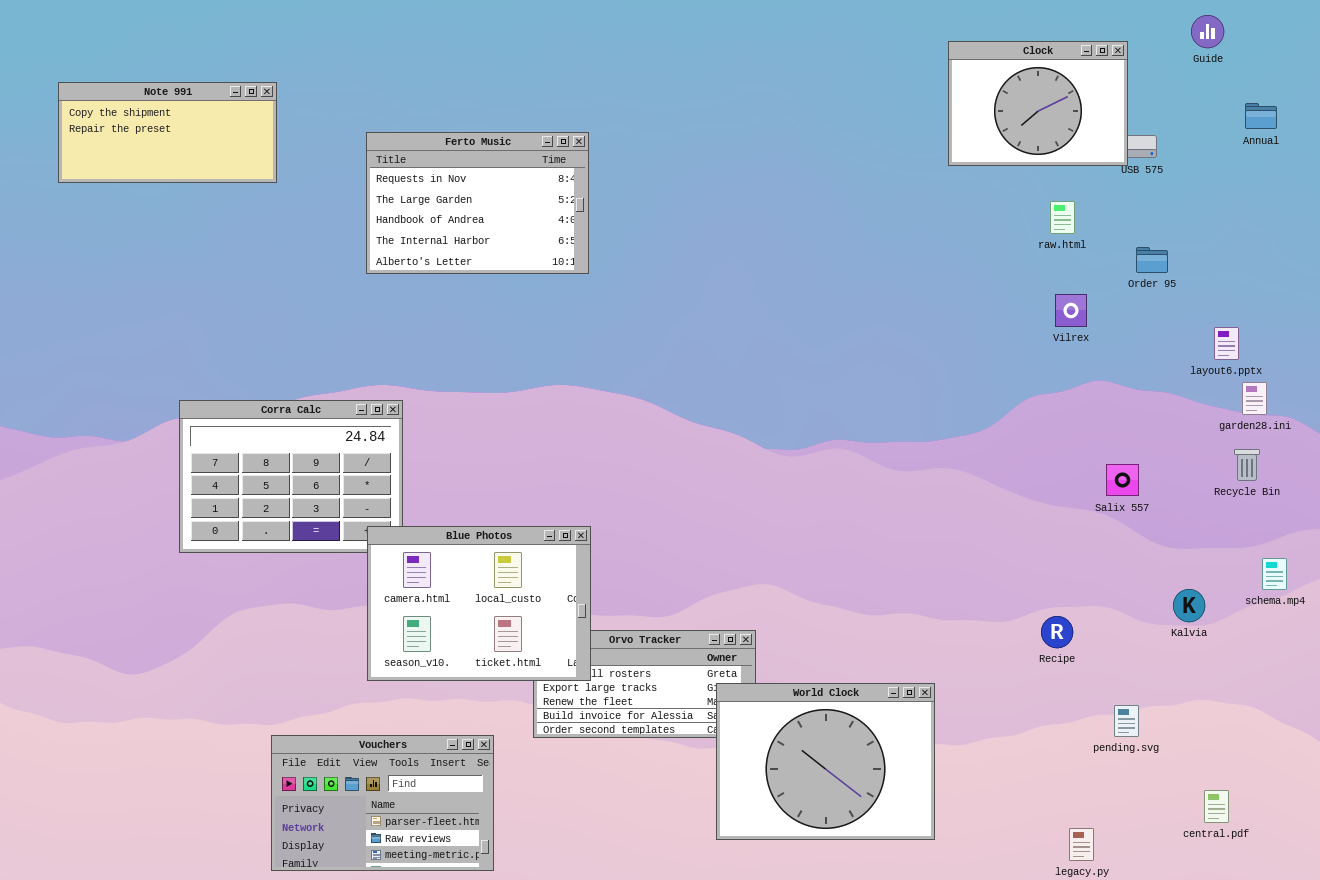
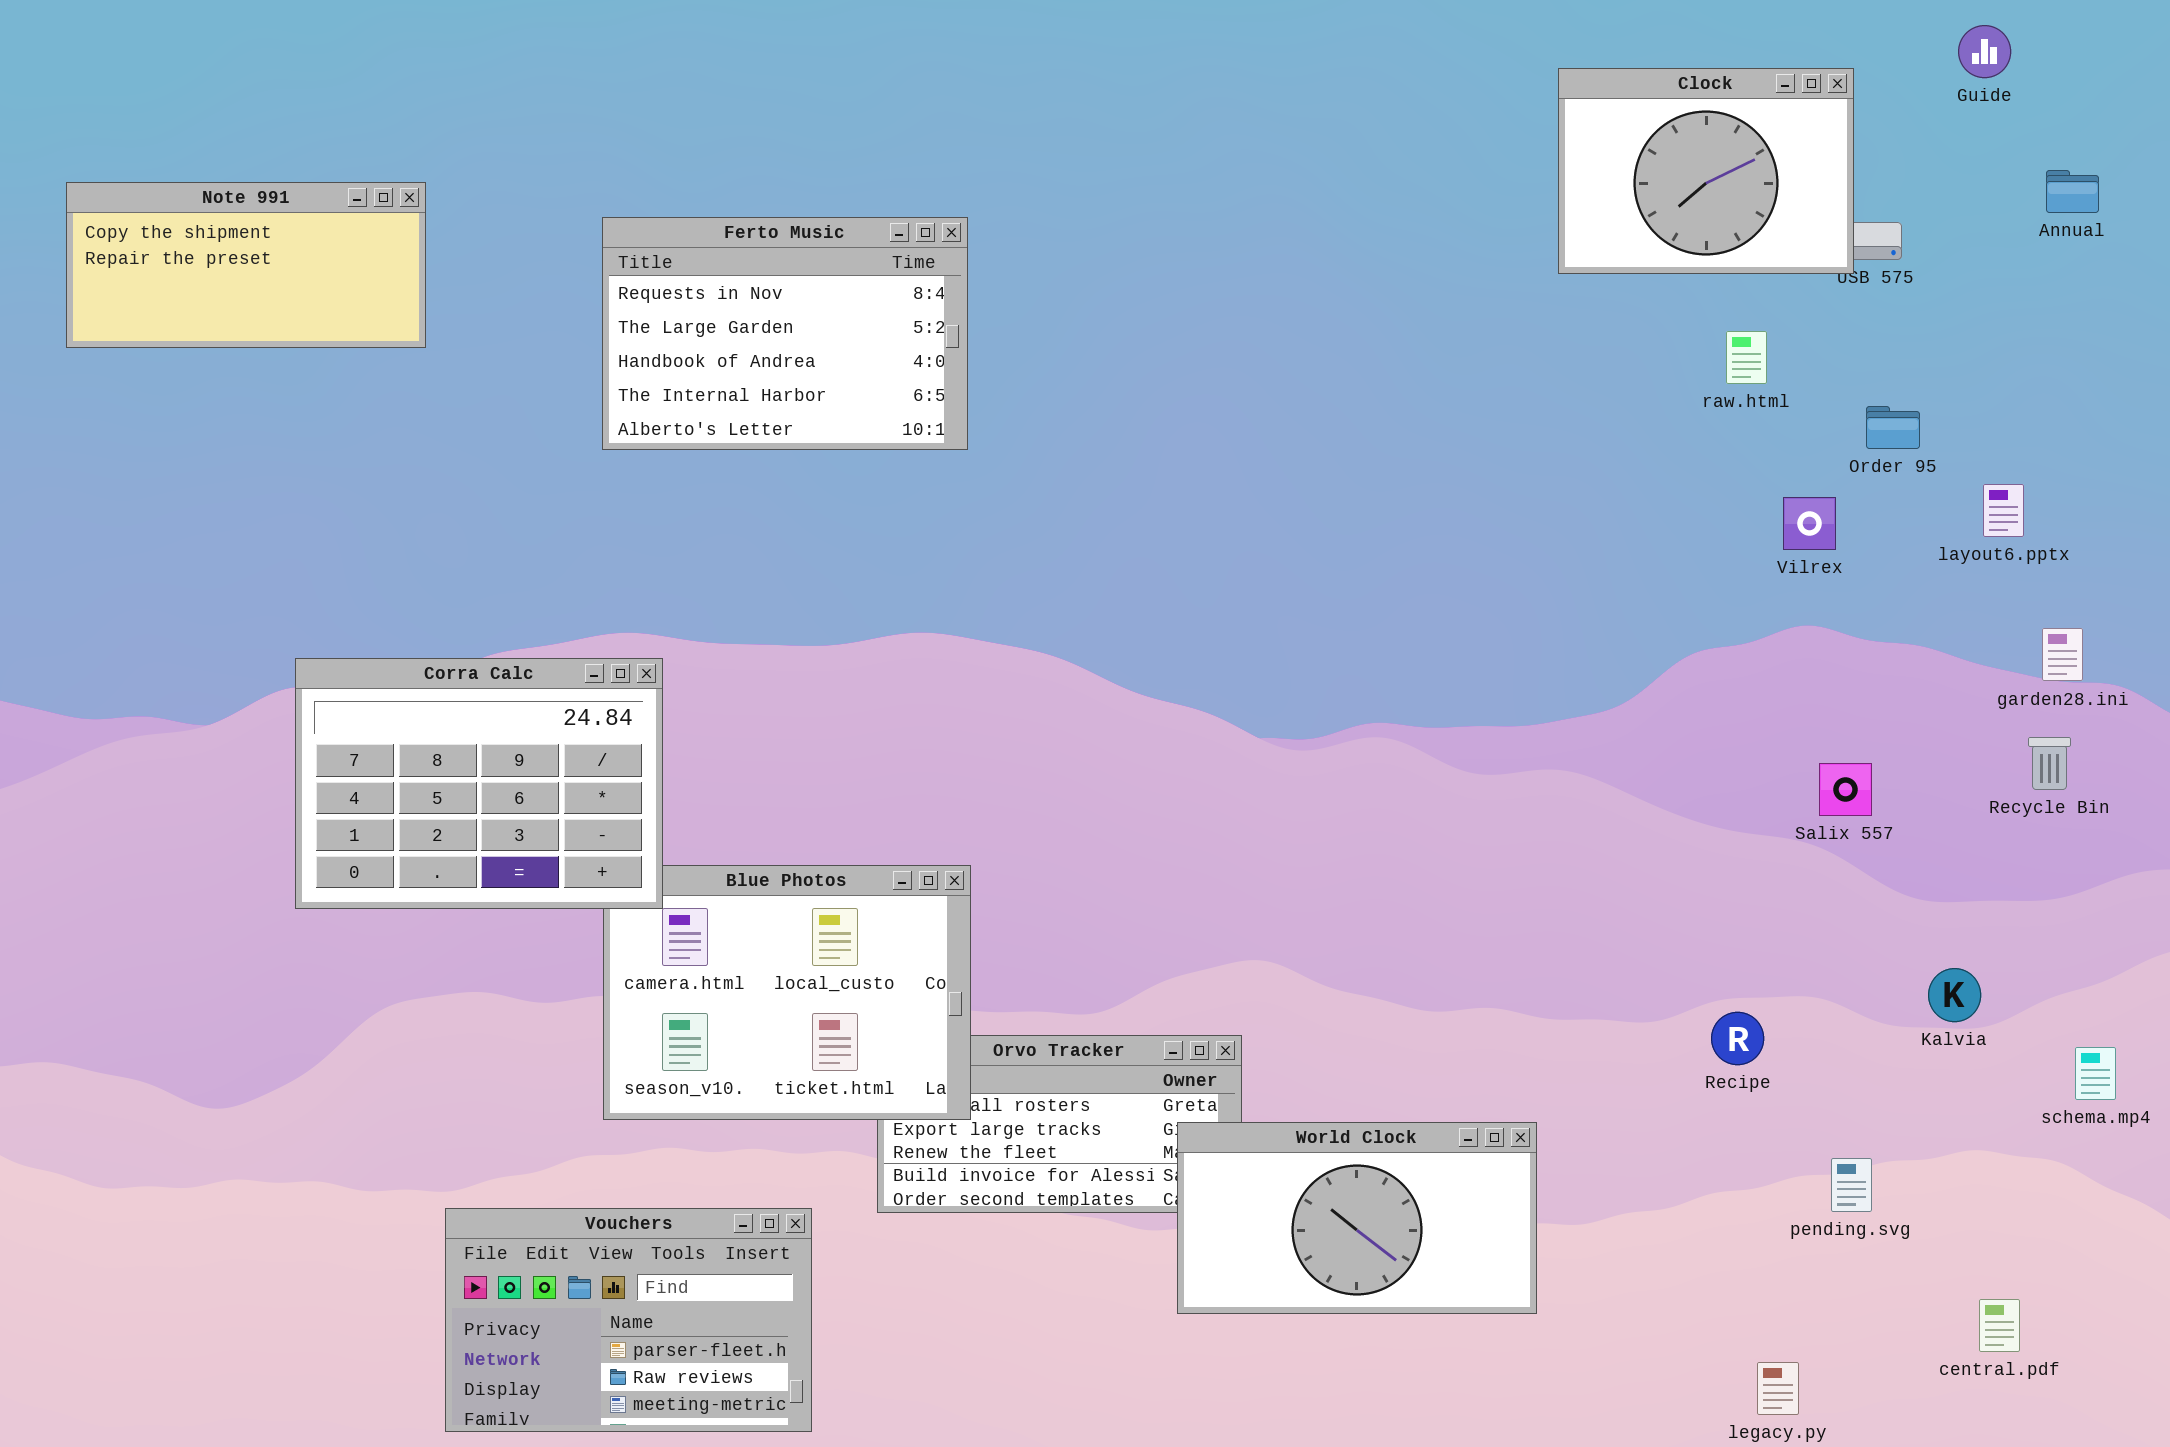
Note 991: [58,82,277,183] -> [66,182,426,348], moved
Vilrex: [1055,294,1087,327] -> [1783,497,1836,550], moved
layout6.pptx: [1214,327,1239,360] -> [1983,484,2024,537], moved
Corra Calc: [179,400,403,553] -> [295,658,663,909], raised
schema.mp4: [1262,558,1287,590] -> [2075,1047,2116,1100], moved
World Clock: [716,683,935,840] -> [1177,1122,1537,1314], resized

